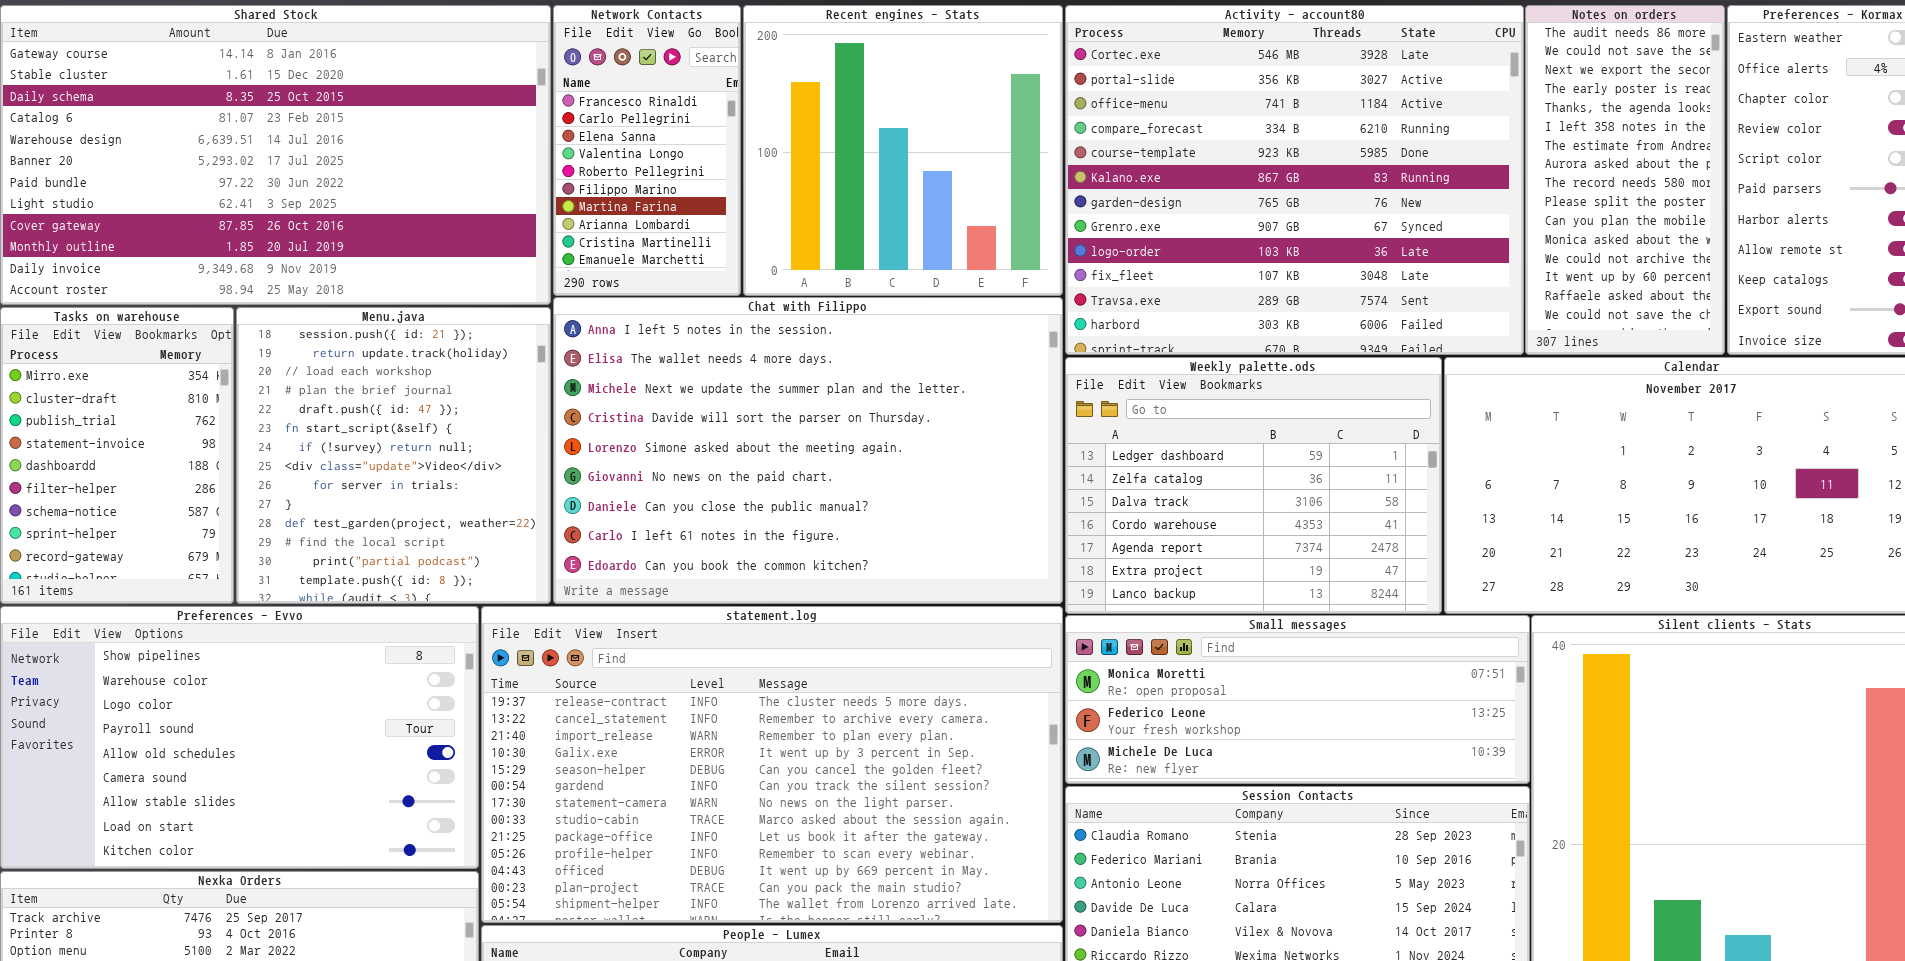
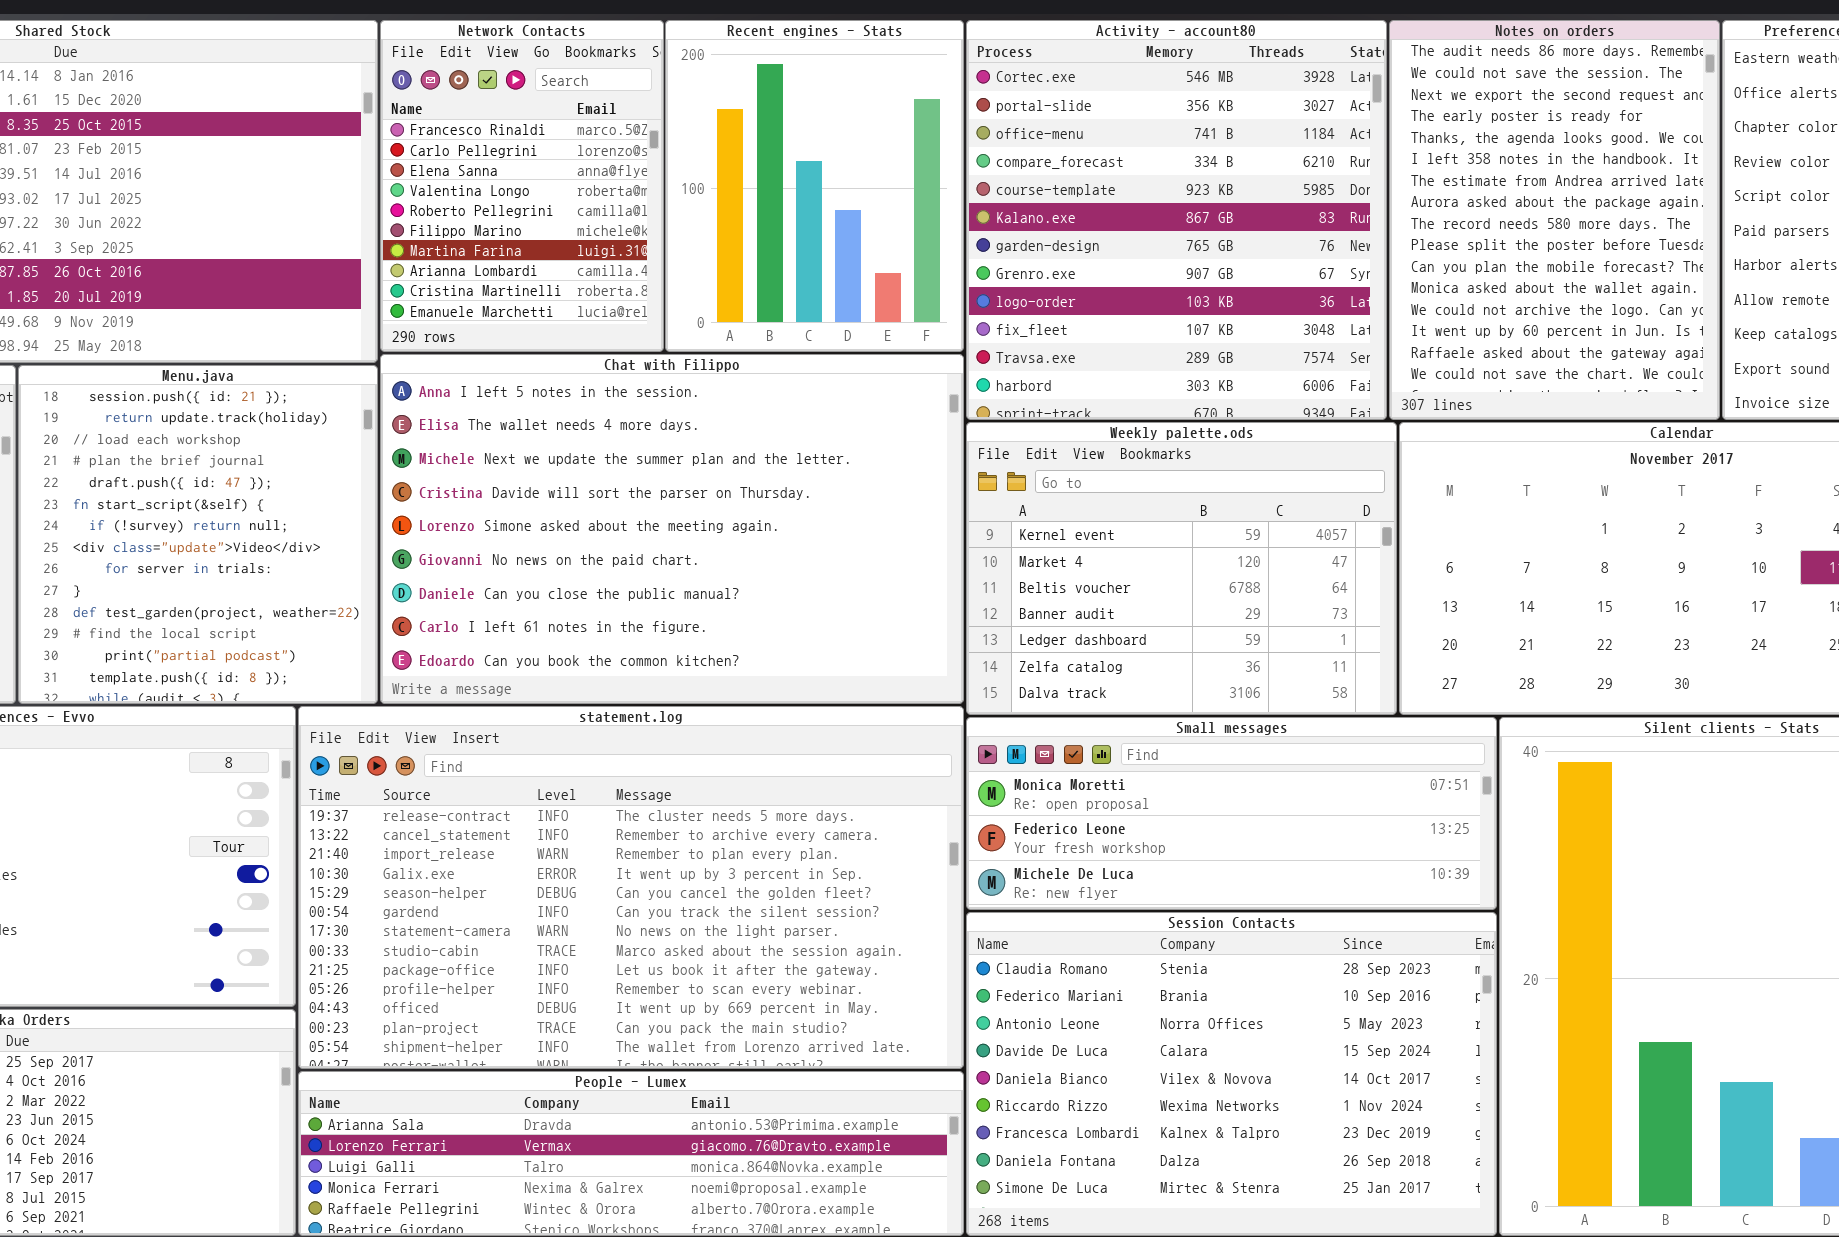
Network Contacts: [553,5,741,296] -> [380,20,664,352], resized
Recent engines - Stats: [743,5,1063,296] -> [665,20,964,352], resized
Activity - account80: [1065,5,1524,355] -> [966,20,1387,420], resized
Notes on orders: [1525,5,1725,355] -> [1389,20,1720,420], resized
Weekly palette.ods: [1065,357,1442,614] -> [966,422,1397,715], scrolled up 4 rows

